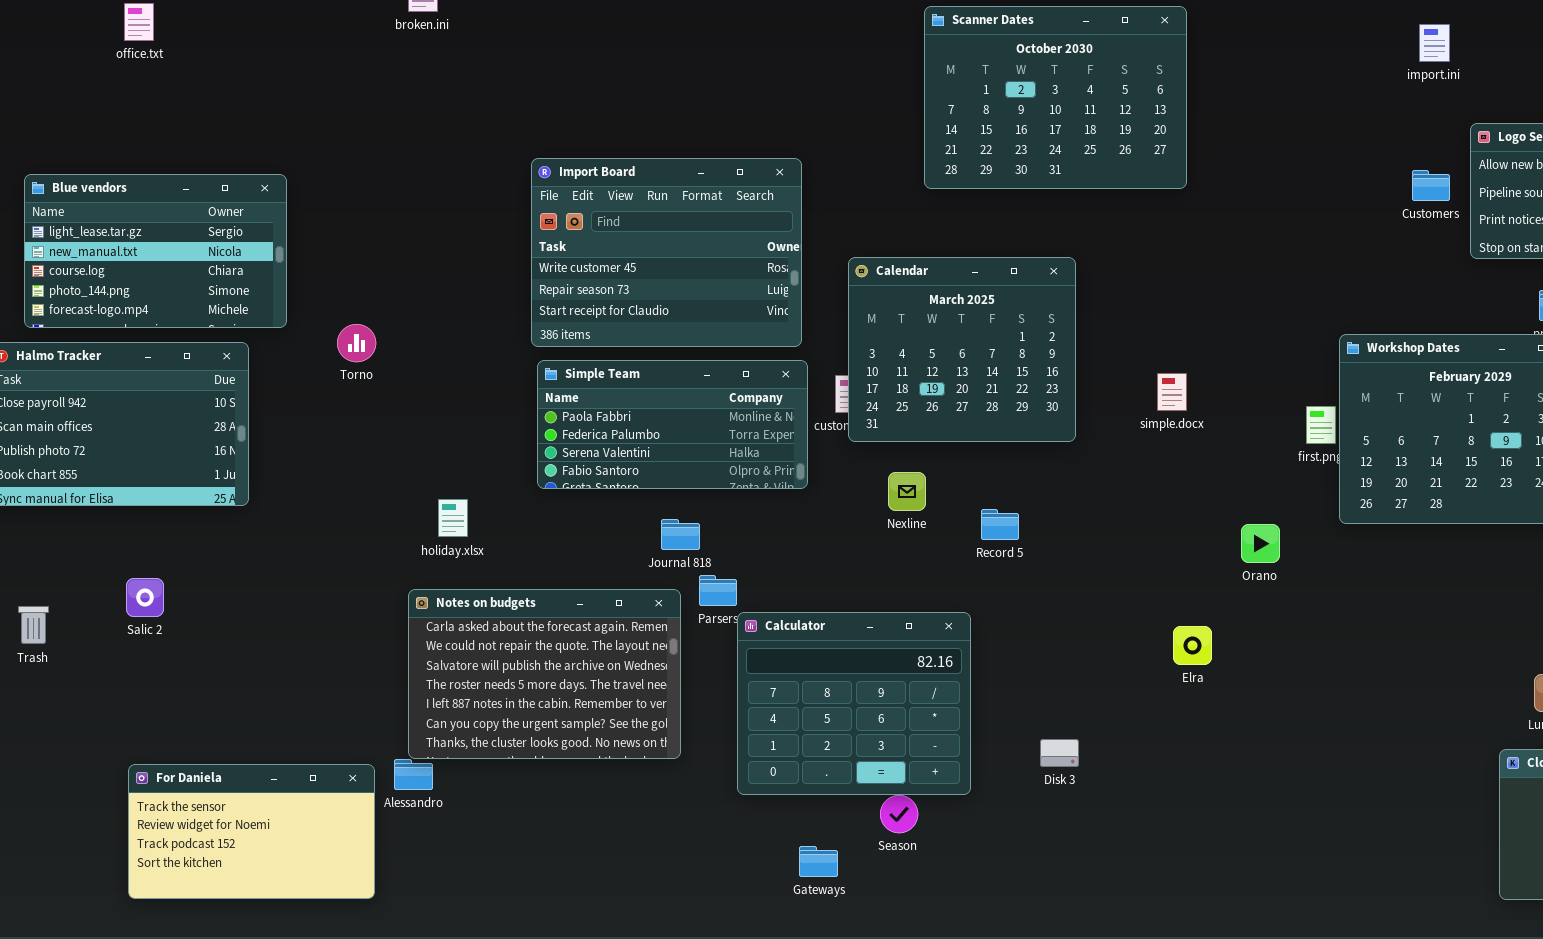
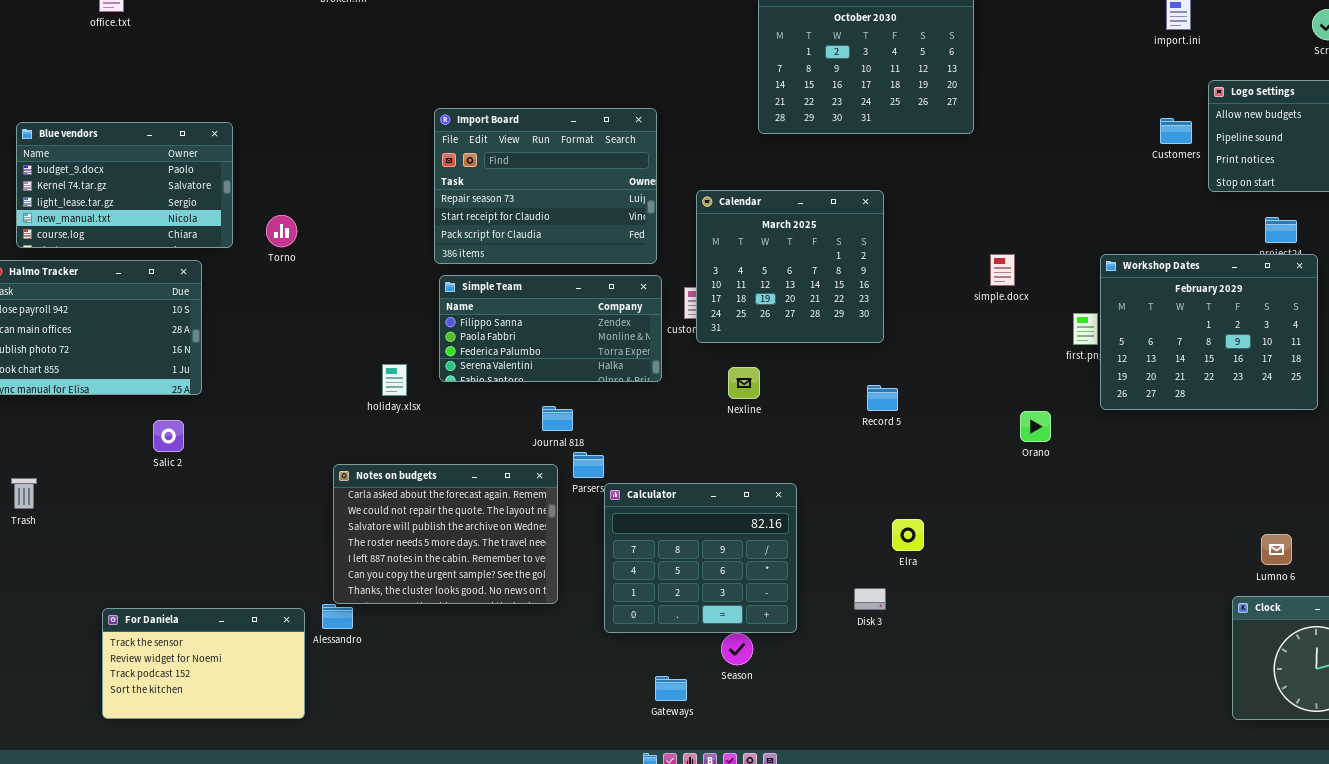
Import Board: [531,158,802,347] -> [434,108,657,264], scrolled down 1 row
Blue vendors: [24,174,287,328] -> [16,122,233,248], scrolled up 2 rows
Torno: [337,324,376,362] -> [266,215,297,247], moved
Simple Team: [537,360,808,489] -> [439,275,662,382], scrolled up 1 row
simple.docx: [1157,373,1187,411] -> [990,254,1015,286], moved
holiday.xlsx: [438,499,468,537] -> [382,364,407,396], moved
Record 5: [981,509,1019,540] -> [867,385,898,411], moved
Salic 2: [126,578,164,617] -> [153,420,184,452], moved
Elra: [1173,626,1212,665] -> [892,519,924,551], moved

